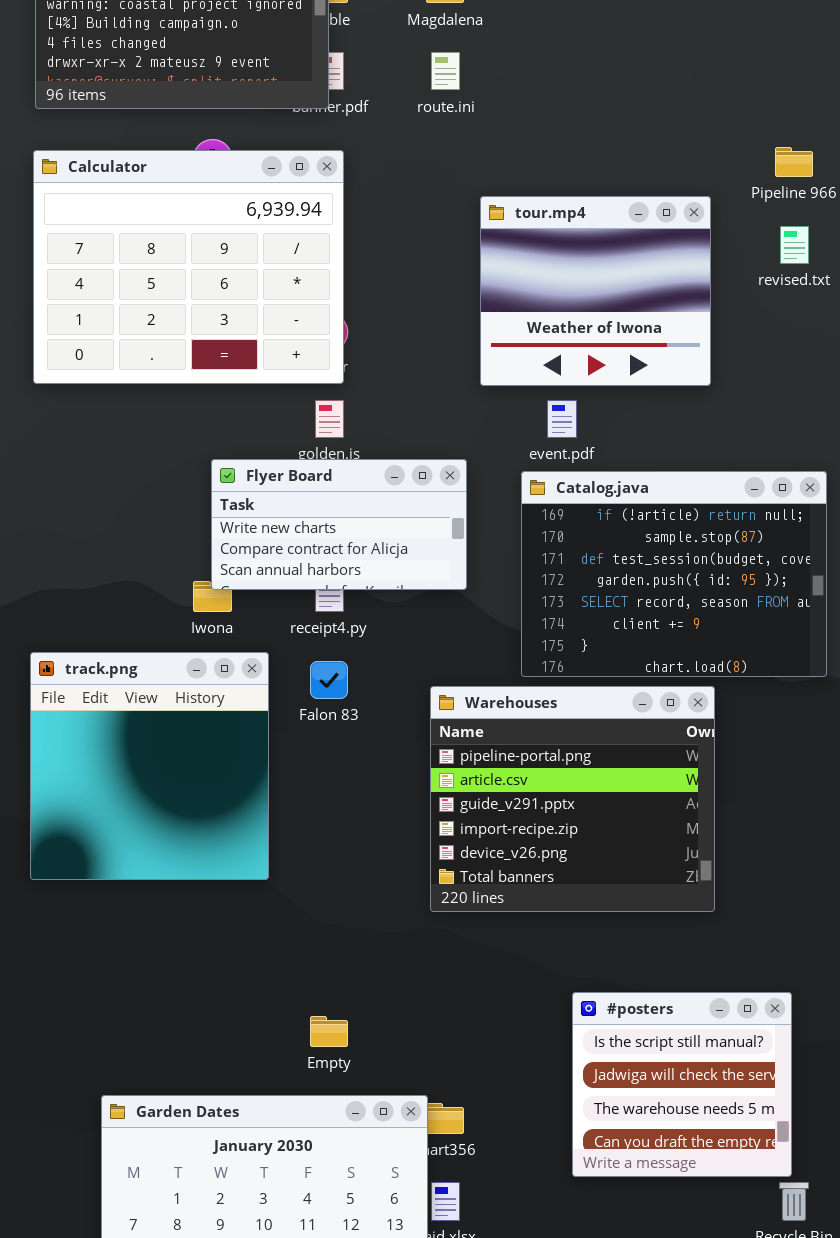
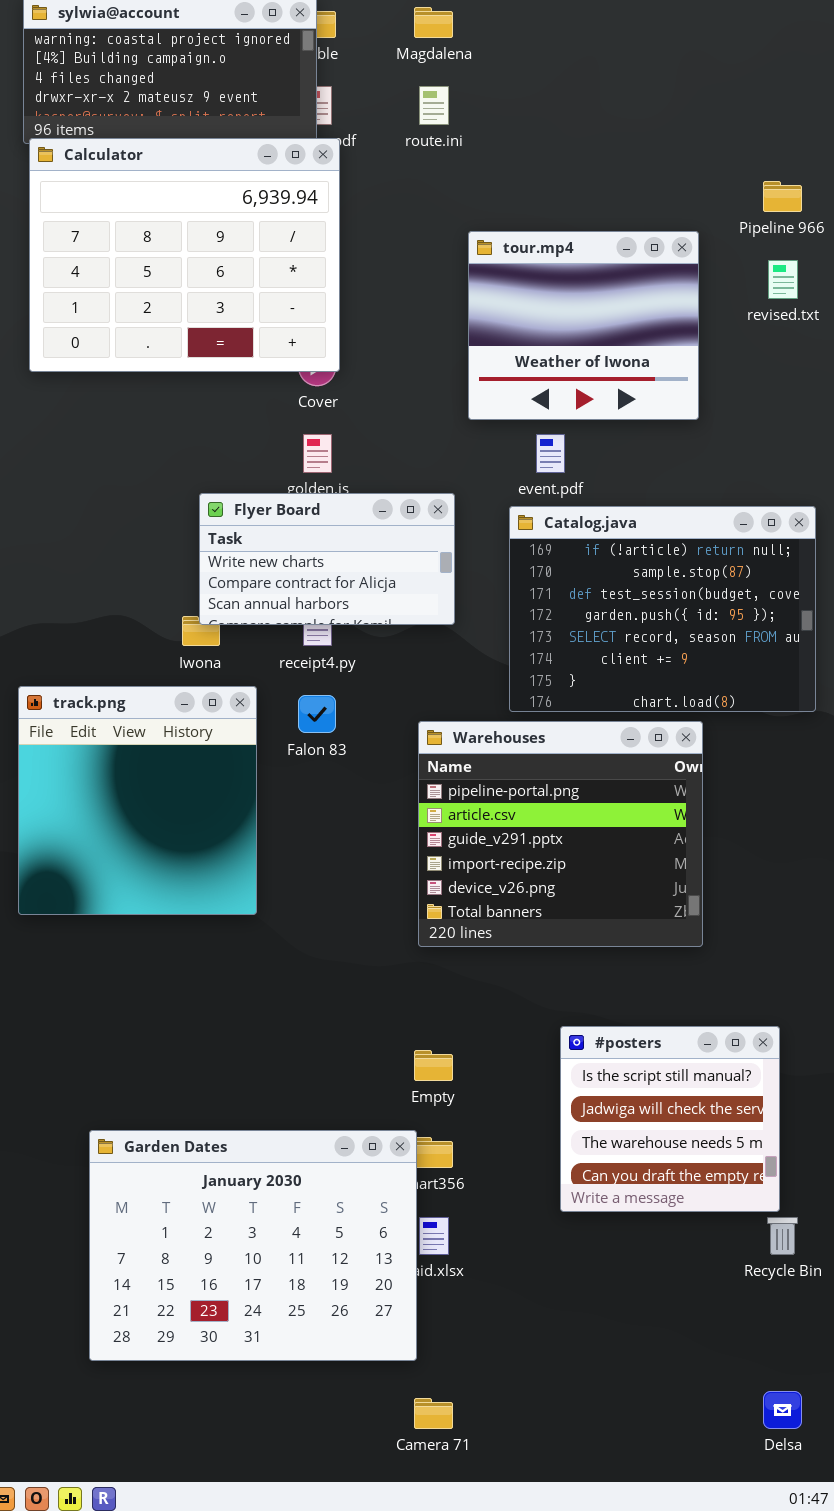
Calculator: [33,150,344,384] -> [29,138,340,372], moved
Empty: [310,1016,348,1047] -> [414,1050,453,1081], moved

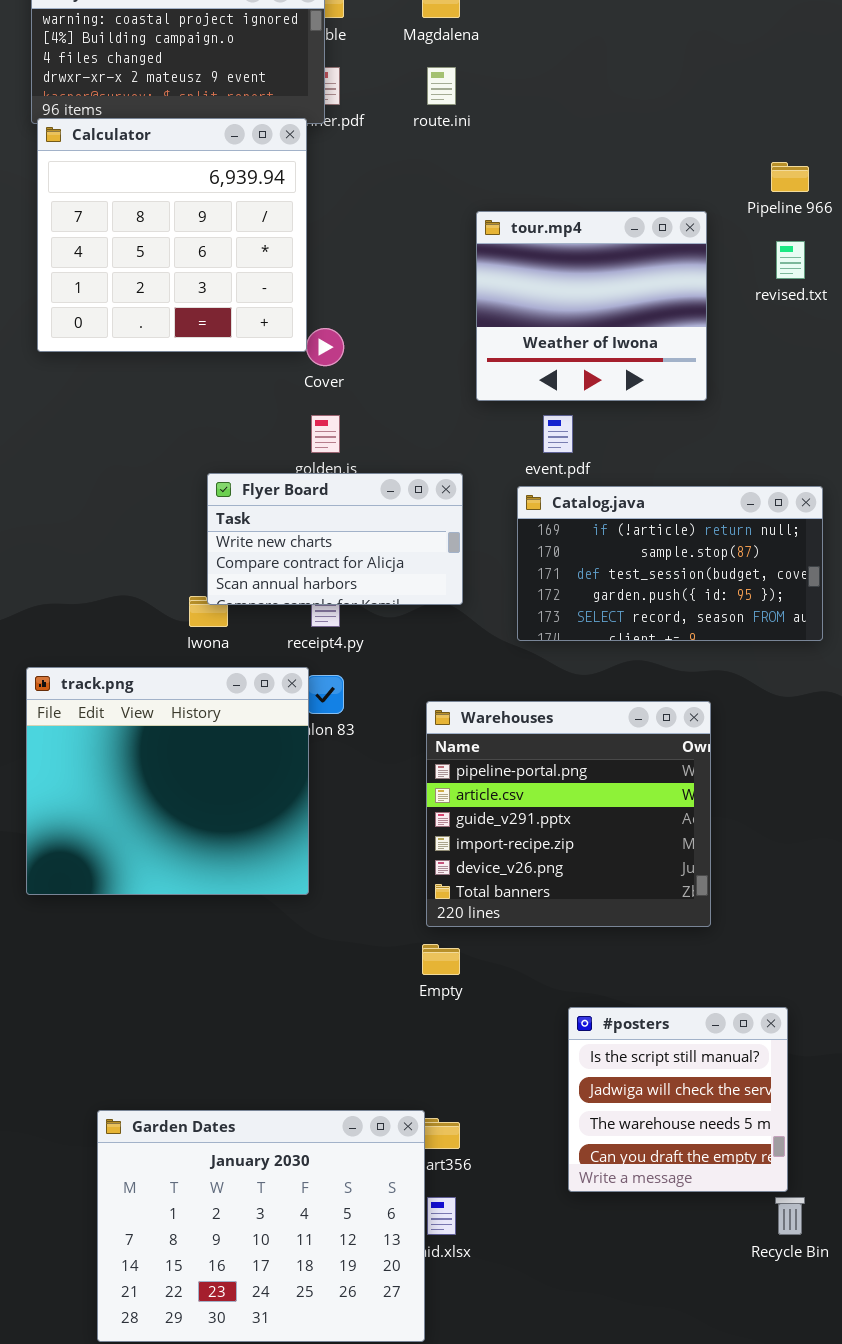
Calculator: [29,138,340,372] -> [37,118,307,352], resized
Catalog.java: [509,506,816,712] -> [517,486,823,641], resized
track.png: [18,686,257,915] -> [26,667,309,895], resized
Empty: [414,1050,453,1081] -> [422,944,460,975], moved

